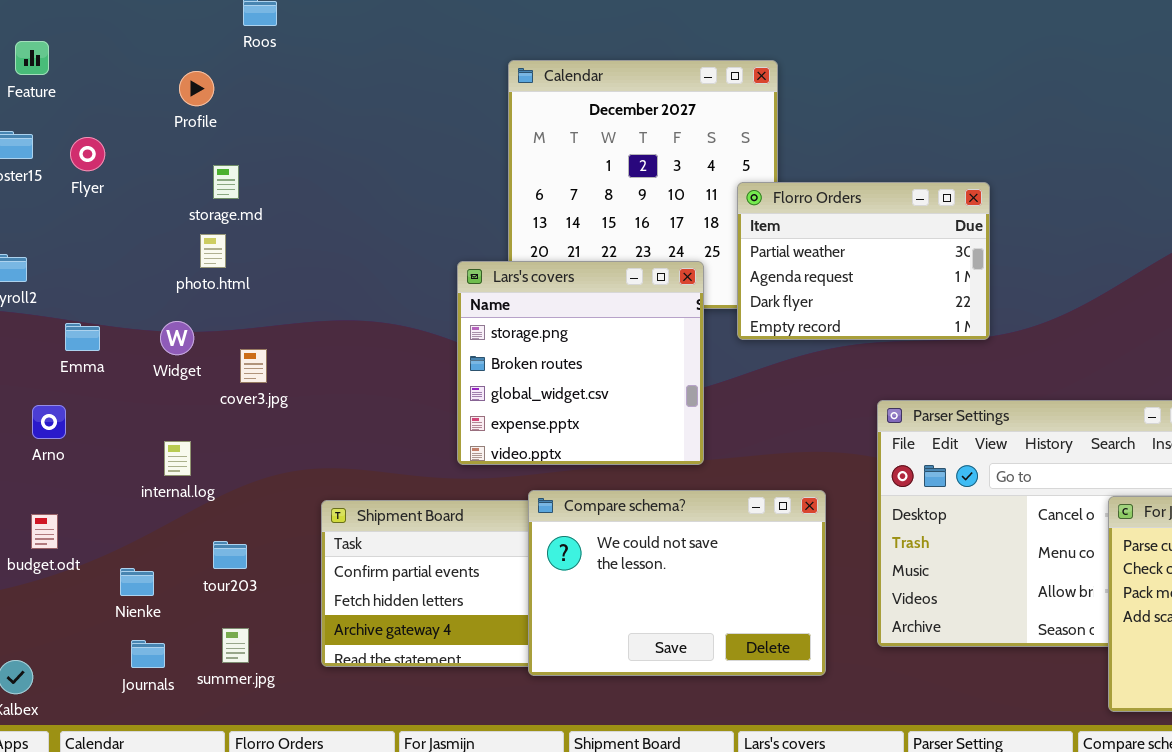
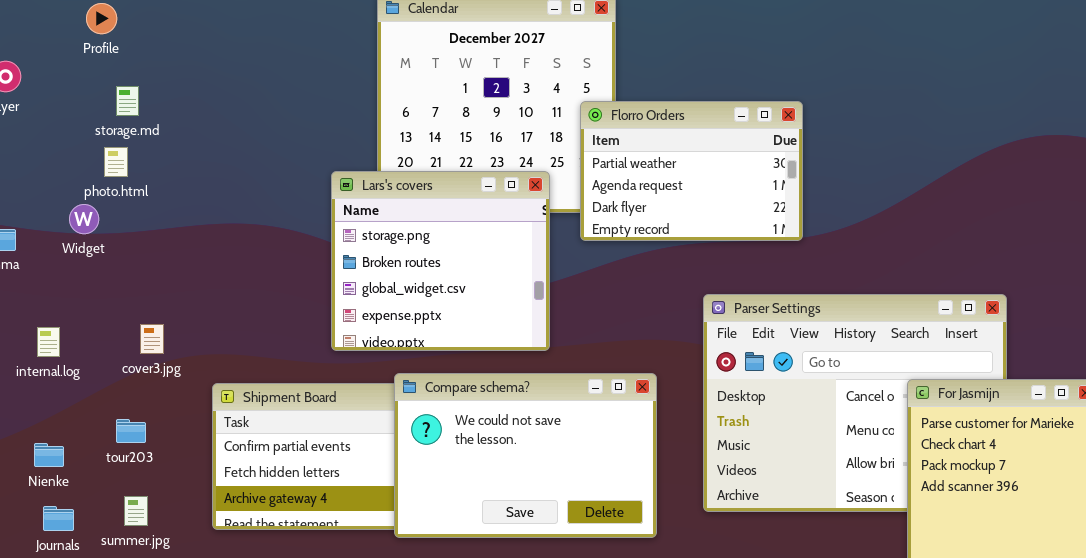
Widget: [160,321,194,355] -> [69,204,99,234], moved
cover3.jpg: [240,349,267,383] -> [140,324,164,354], moved
internal.log: [164,441,191,476] -> [37,327,60,357], moved

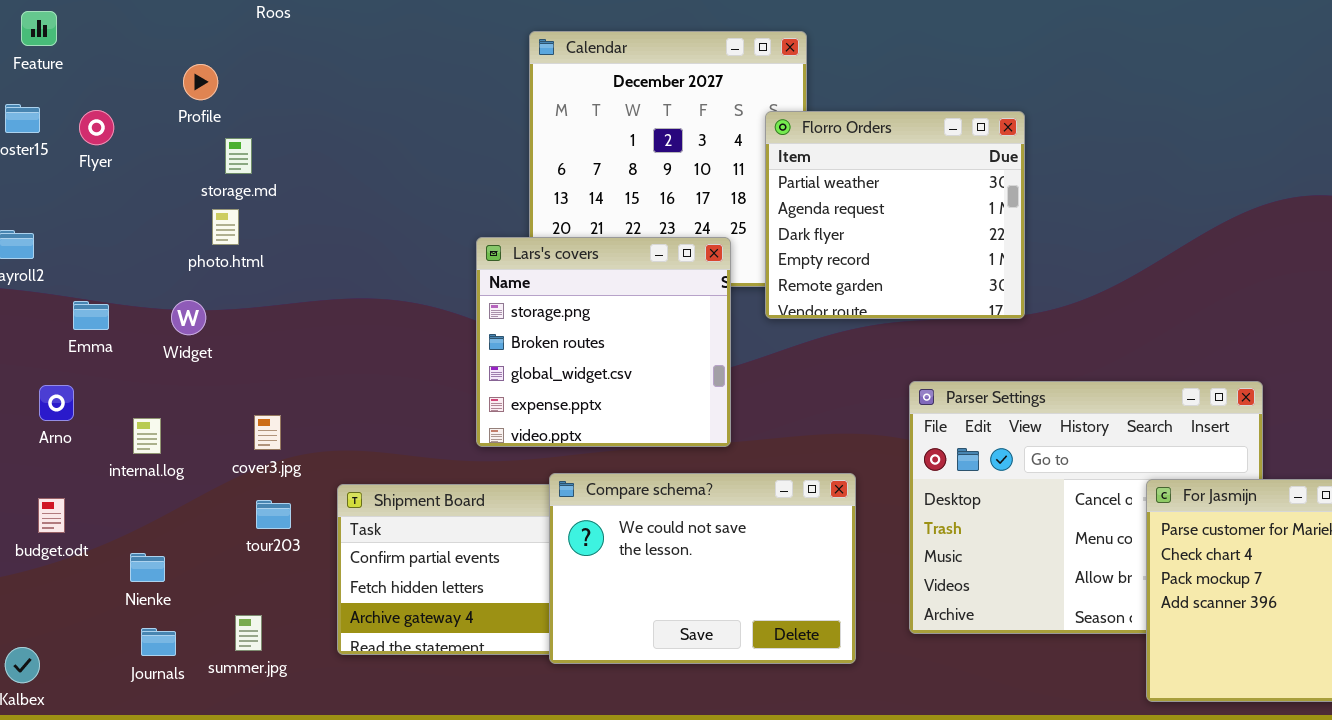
Profile: [86,3,117,34] -> [183,64,218,100], moved
Florro Orders: [580,101,803,241] -> [765,111,1025,319], resized
Widget: [69,204,99,234] -> [171,300,206,335], moved
tour203: [116,419,146,443] -> [256,500,291,529], moved

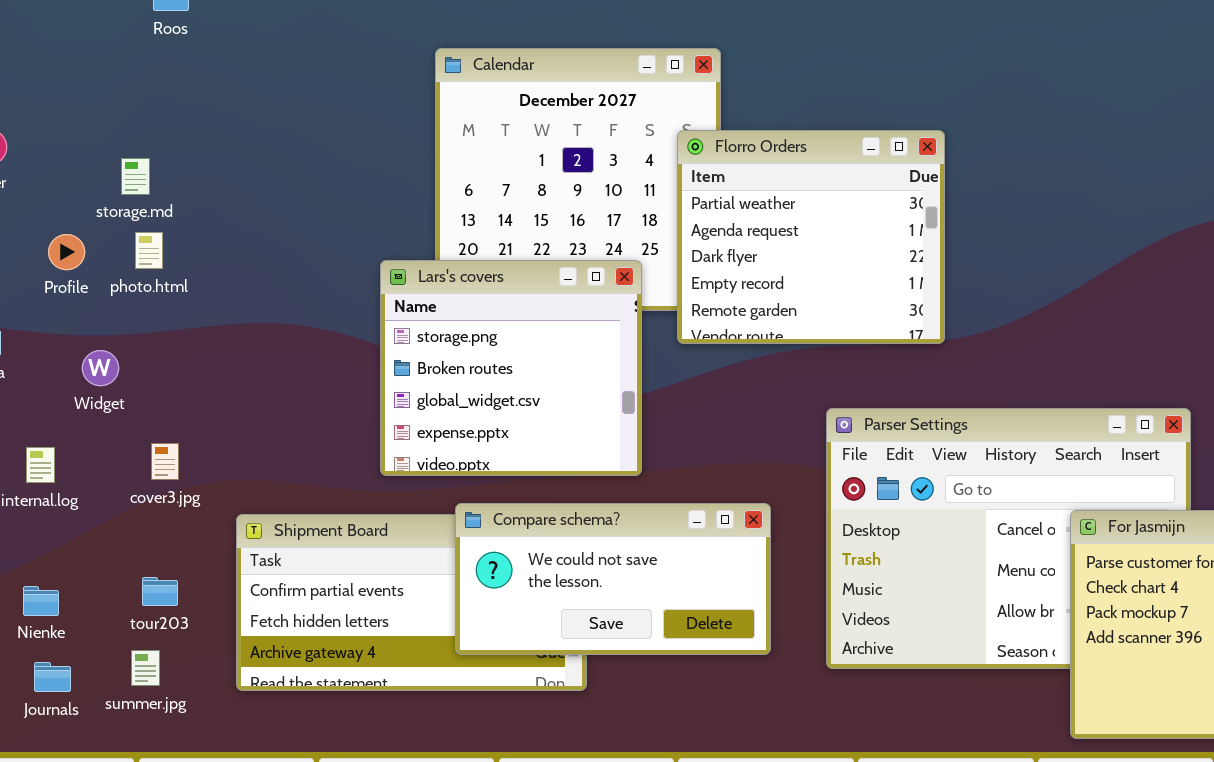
Profile: [183,64,218,100] -> [48,234,85,270], moved
photo.html: [212,209,239,245] -> [135,232,163,269], moved
Widget: [171,300,206,335] -> [82,350,119,386], moved
Compare schema?: [549,473,856,664] -> [455,503,771,655], resized
tour203: [256,500,291,529] -> [142,577,178,606], moved

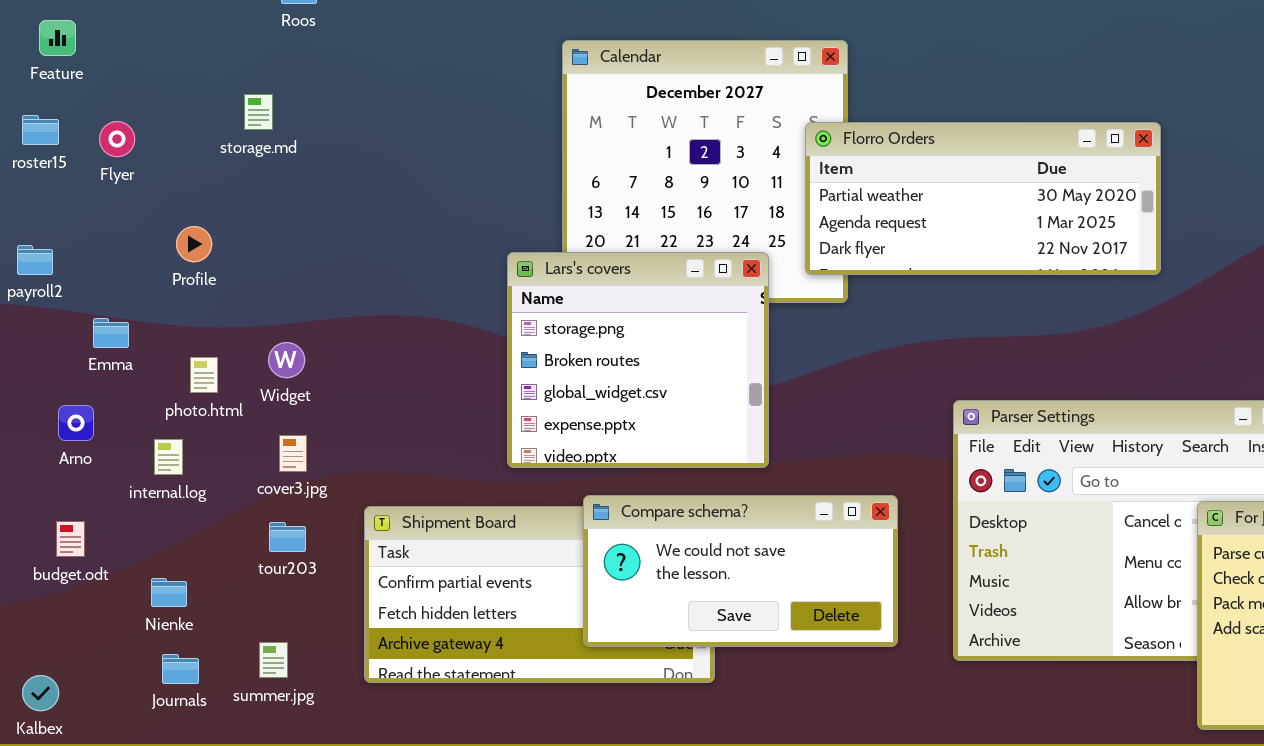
Florro Orders: [677,130,945,344] -> [805,122,1161,275], resized
storage.md: [121,158,150,195] -> [244,94,273,130], moved
photo.html: [135,232,163,269] -> [190,357,218,393], moved
Widget: [82,350,119,386] -> [268,342,305,378], moved
tour203: [142,577,178,606] -> [269,522,306,552], moved

